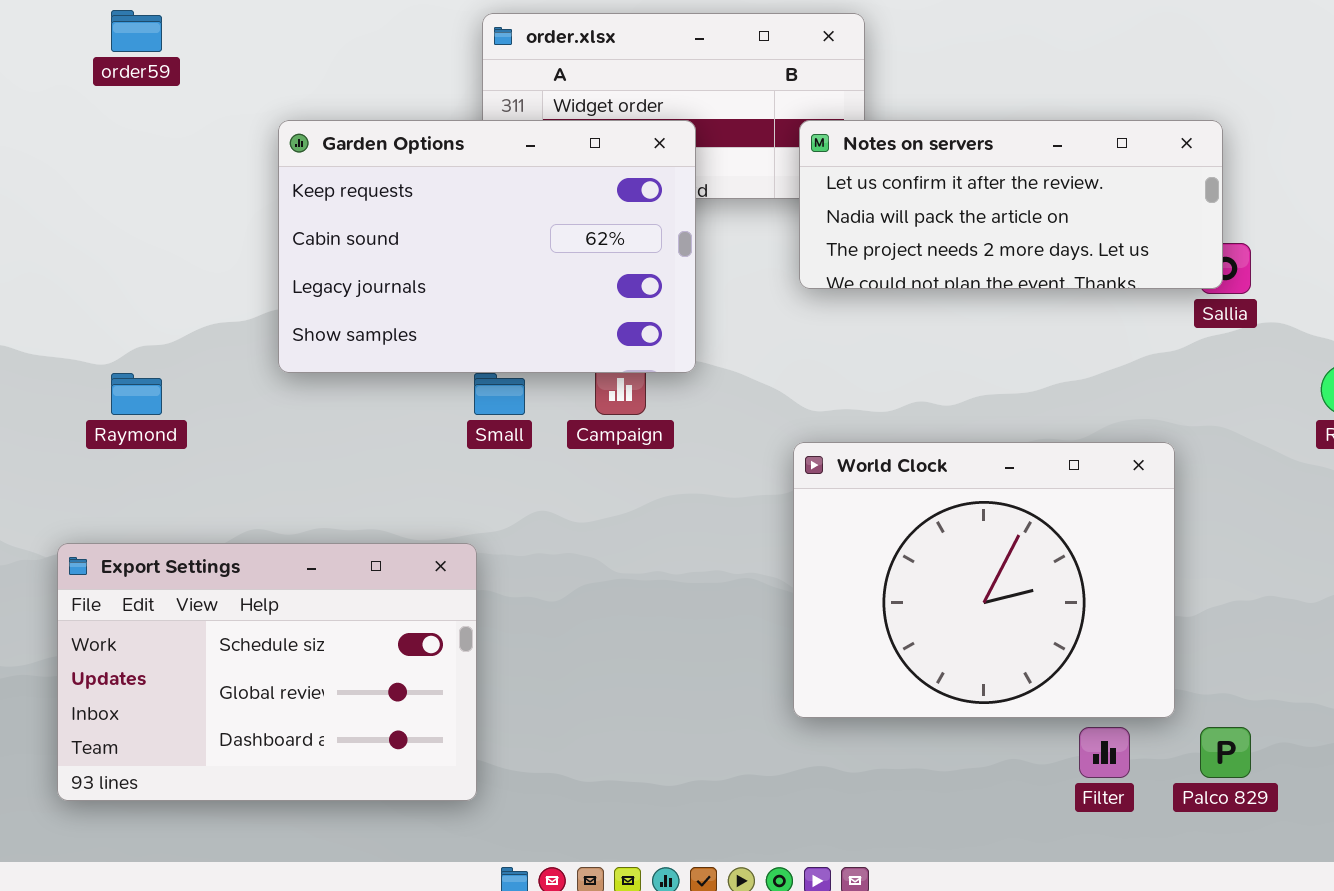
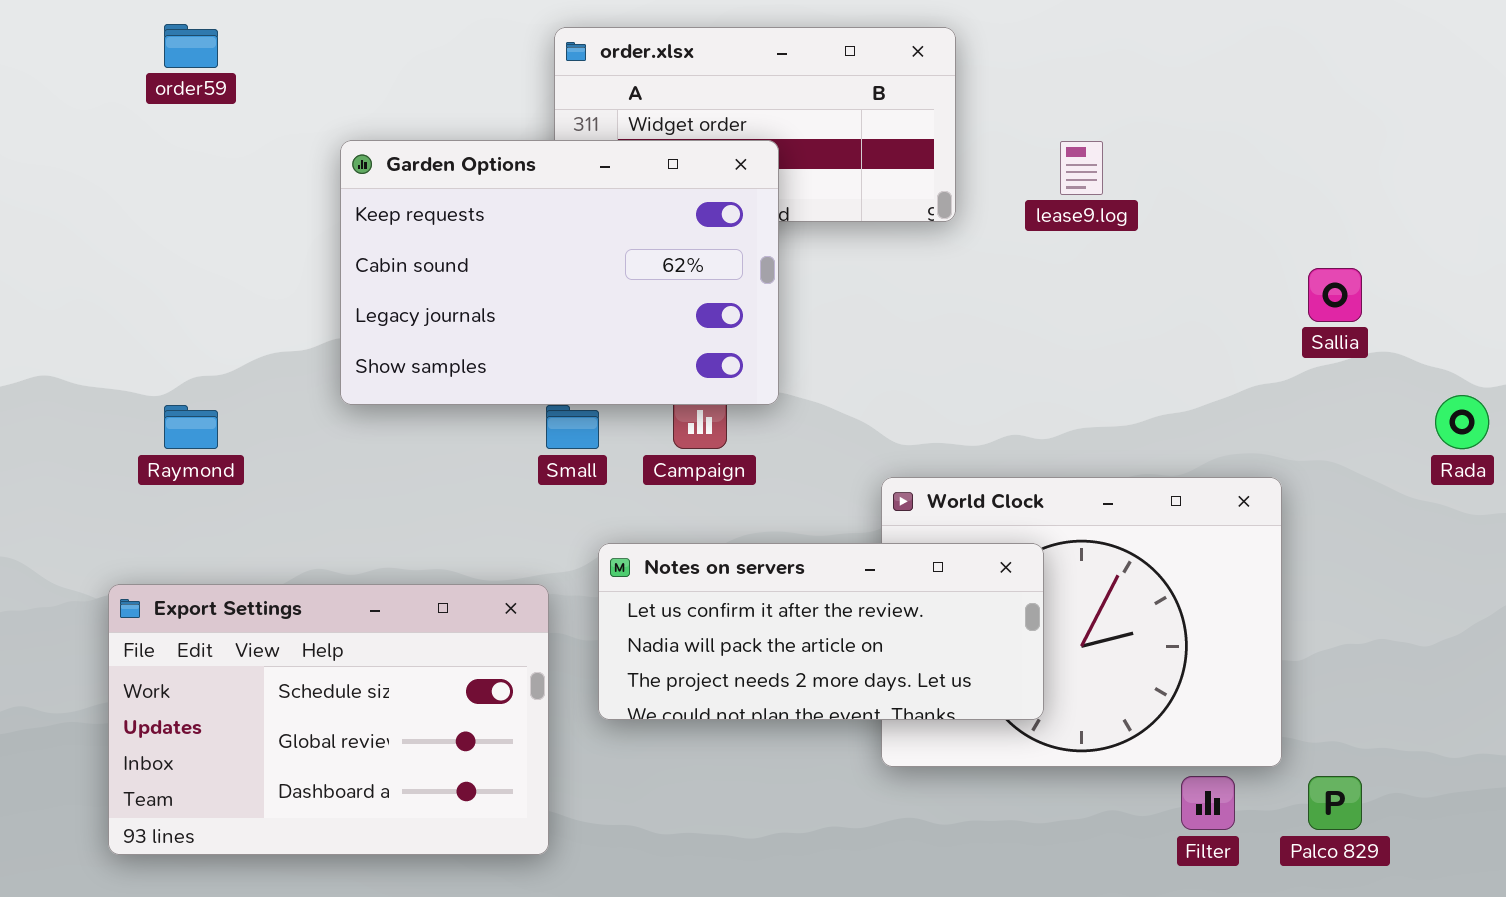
Notes on servers: [799,120,1223,289] -> [598,543,1044,720], moved

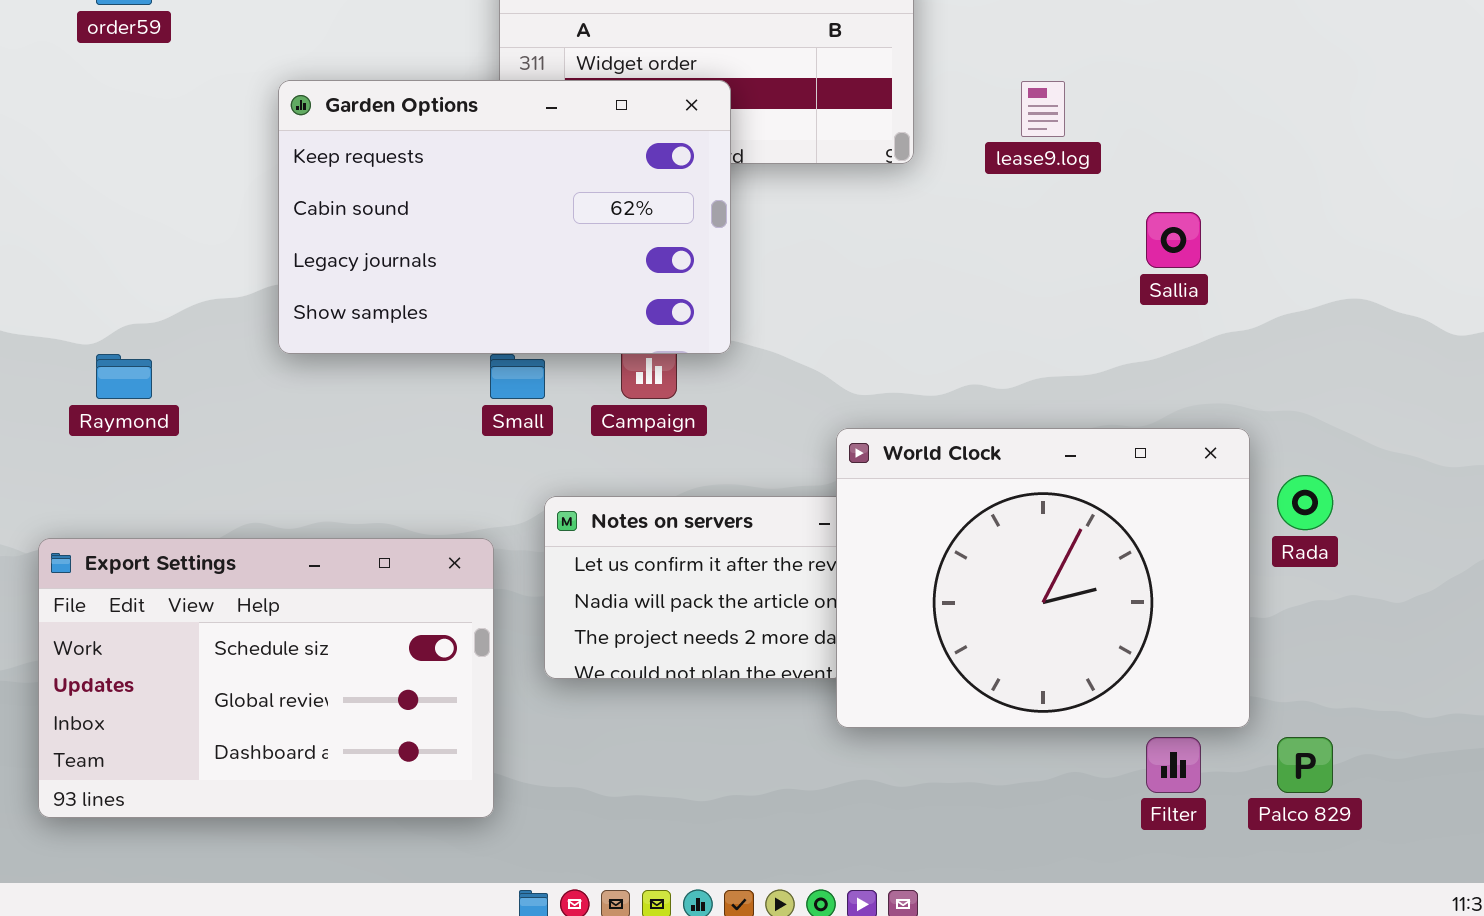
Sallia: [1308,268,1362,322] -> [1146,212,1201,268], moved
Rada: [1435,395,1489,449] -> [1277,475,1333,530], moved
World Clock: [881,477,1282,767] -> [836,428,1250,728], raised

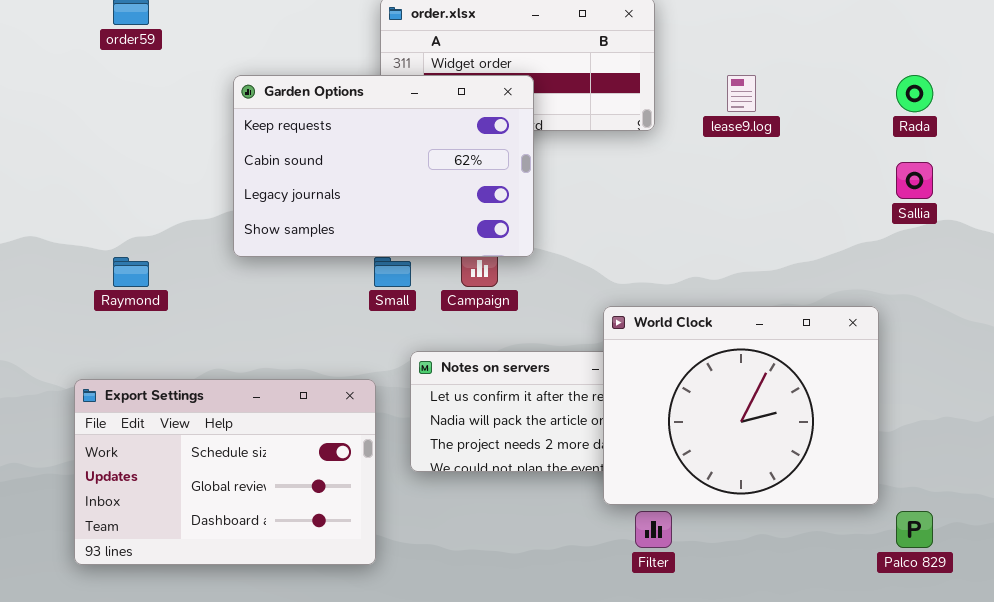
Sallia: [1146,212,1201,268] -> [896,162,933,199], moved
Rada: [1277,475,1333,530] -> [896,75,933,112], moved
Filter: [1146,737,1201,793] -> [635,511,672,548], moved

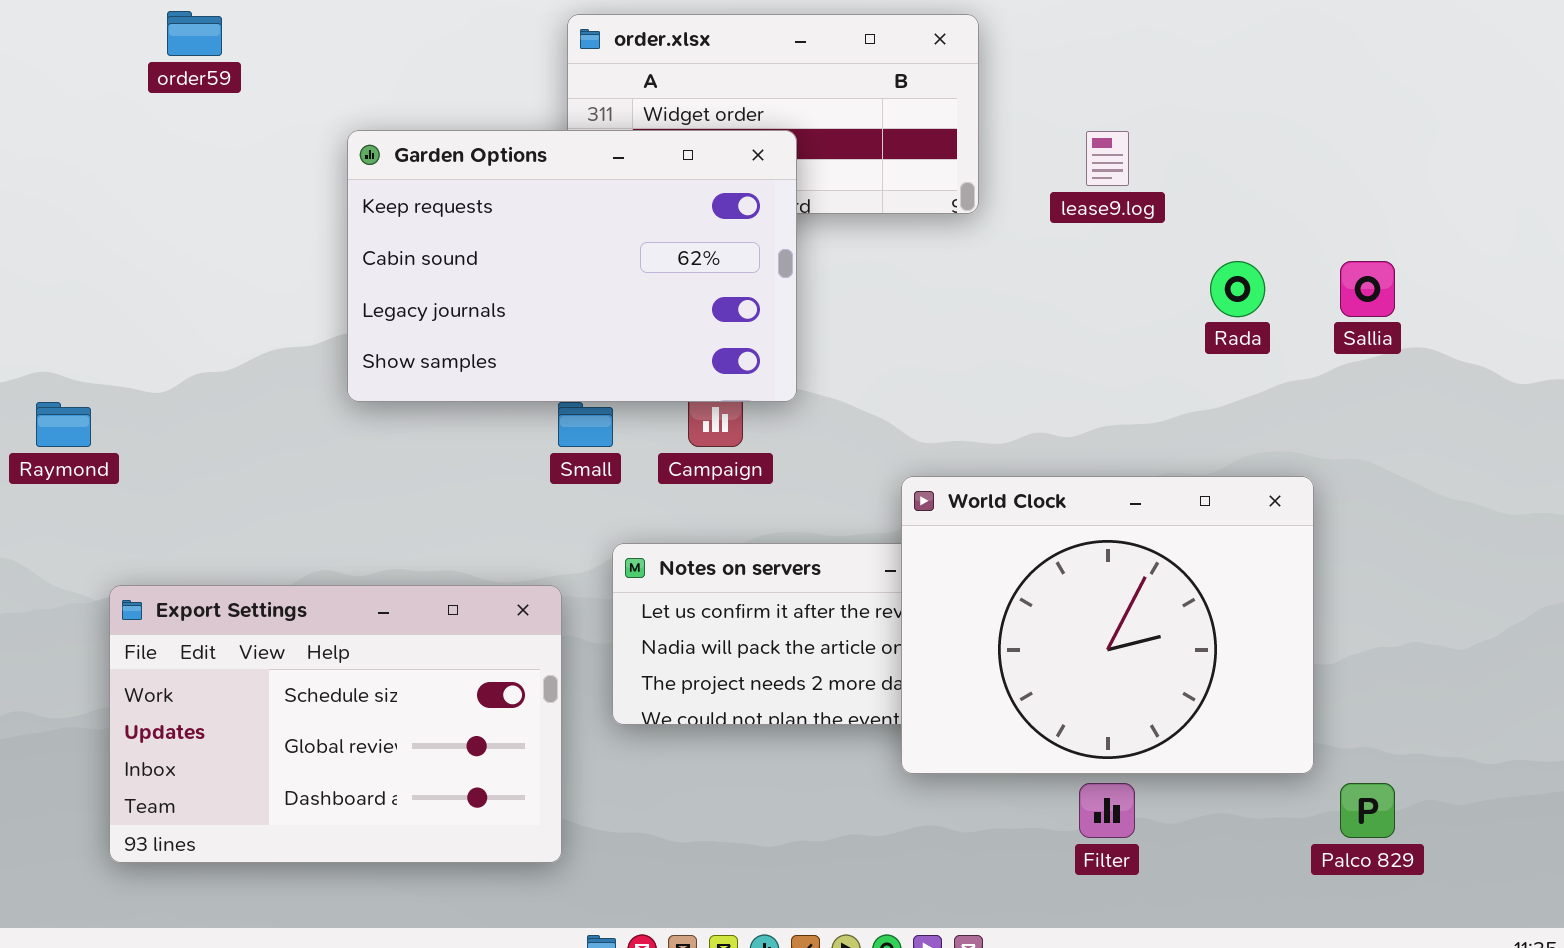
Rada: [896,75,933,112] -> [1210,261,1265,317], moved
Raymond: [113,257,149,287] -> [36,402,91,447], moved
Filter: [635,511,672,548] -> [1079,783,1135,838], moved

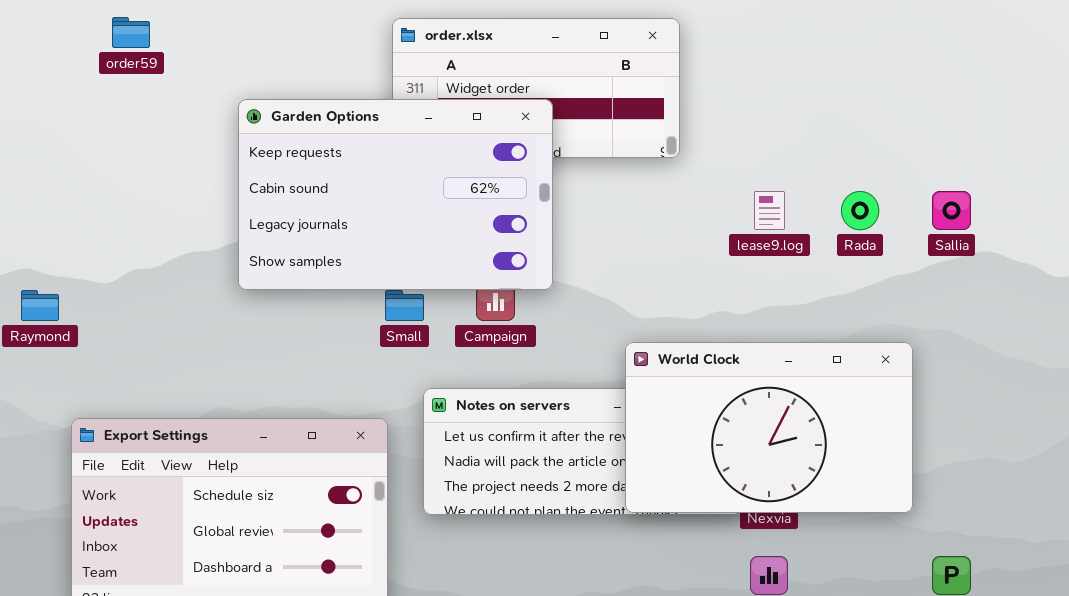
lease9.log: [1086,131,1129,186] -> [754,191,785,230], moved
World Clock: [901,476,1314,774] -> [625,342,913,513], resized

